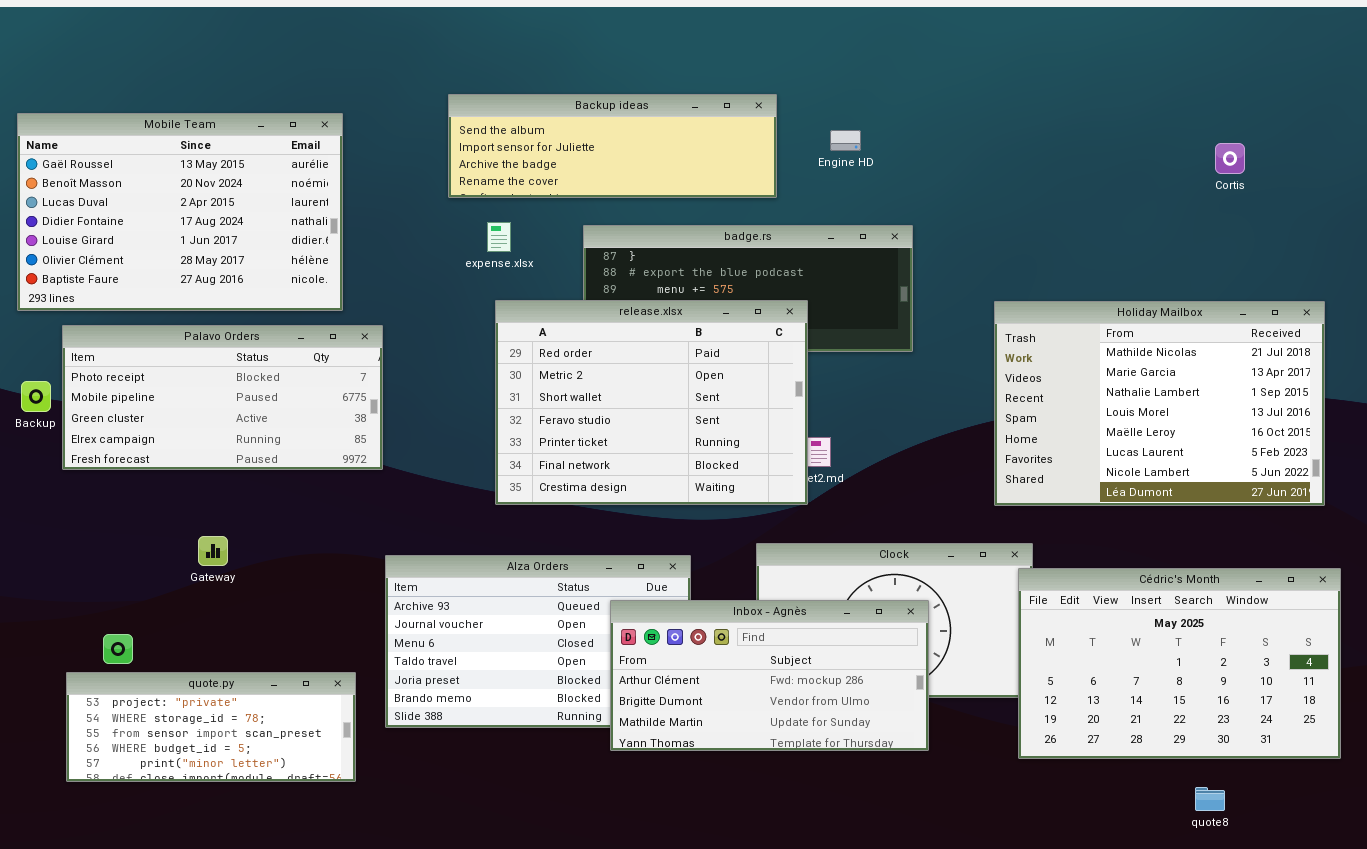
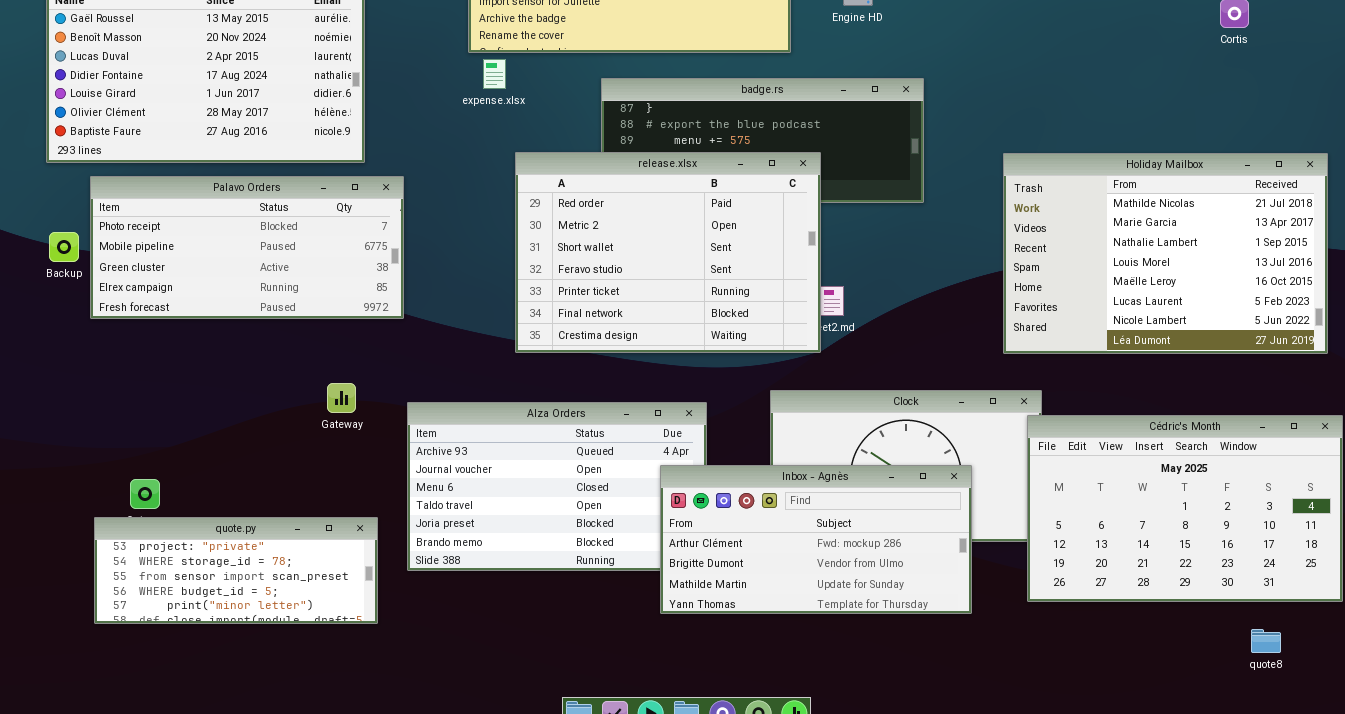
expense.xlsx: [487,222,511,252] -> [483,59,506,89], moved
Gateway: [198,536,228,566] -> [327,383,356,413], moved
Inbox - Agnès: [610,600,929,751] -> [660,465,972,614], moved
quote8: [1195,787,1225,811] -> [1251,629,1281,653], moved

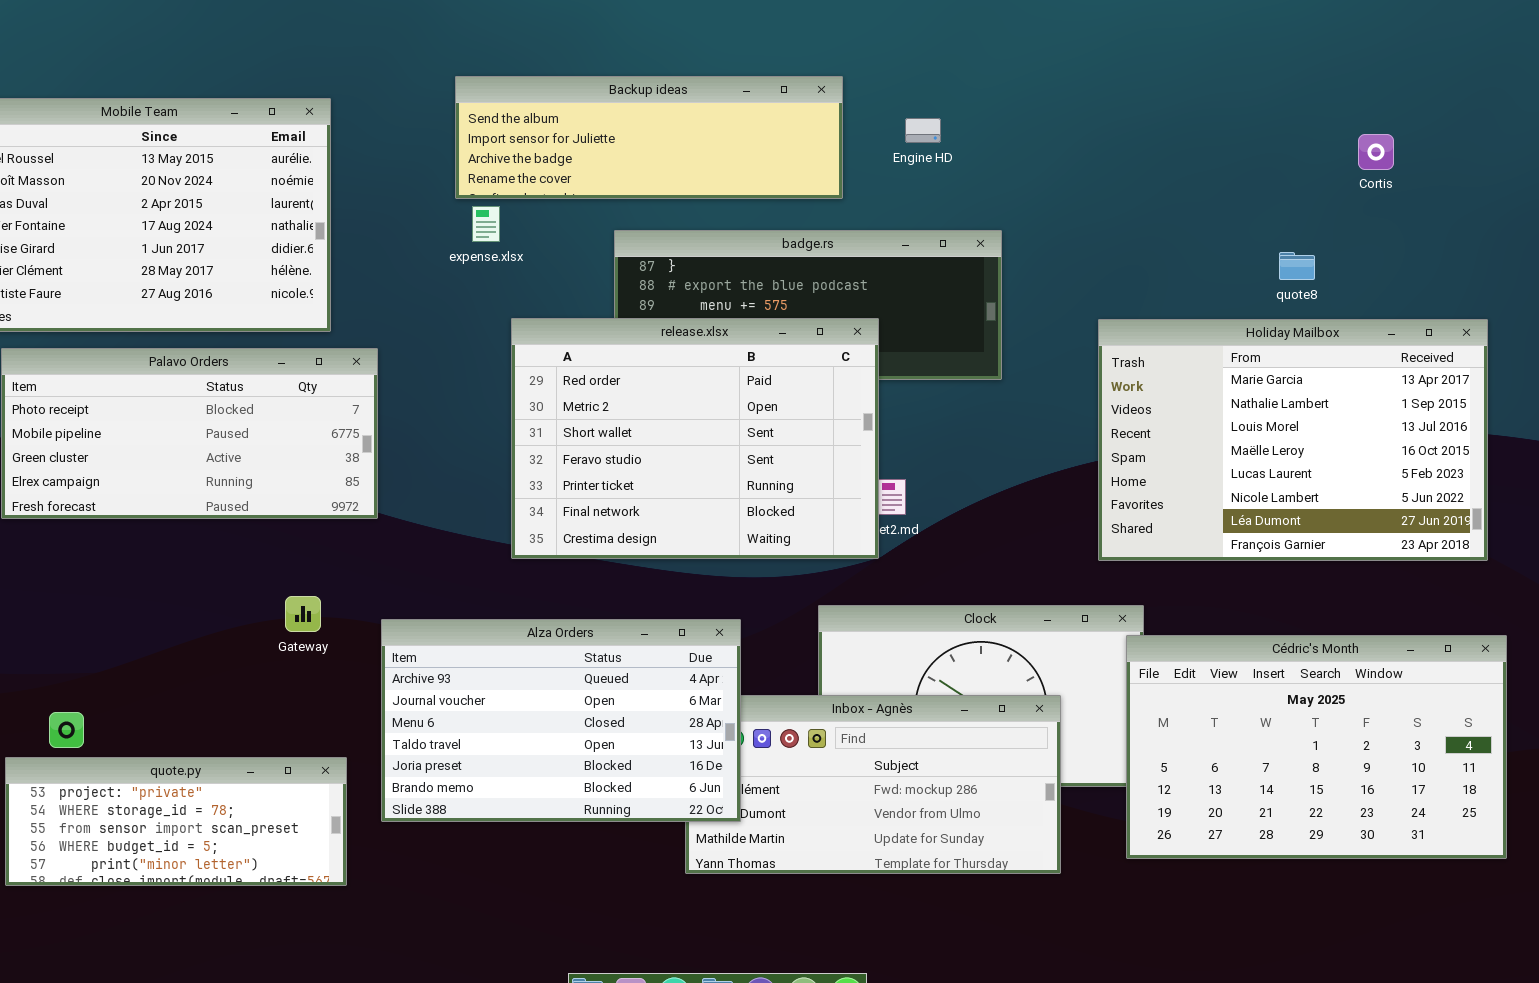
Holiday Mailbox: [1003,153,1328,354] -> [1098,319,1488,561], scrolled down 1 row
Alza Orders: [407,402,707,571] -> [381,619,741,822], raised
quote8: [1251,629,1281,653] -> [1279,252,1315,280], moved

